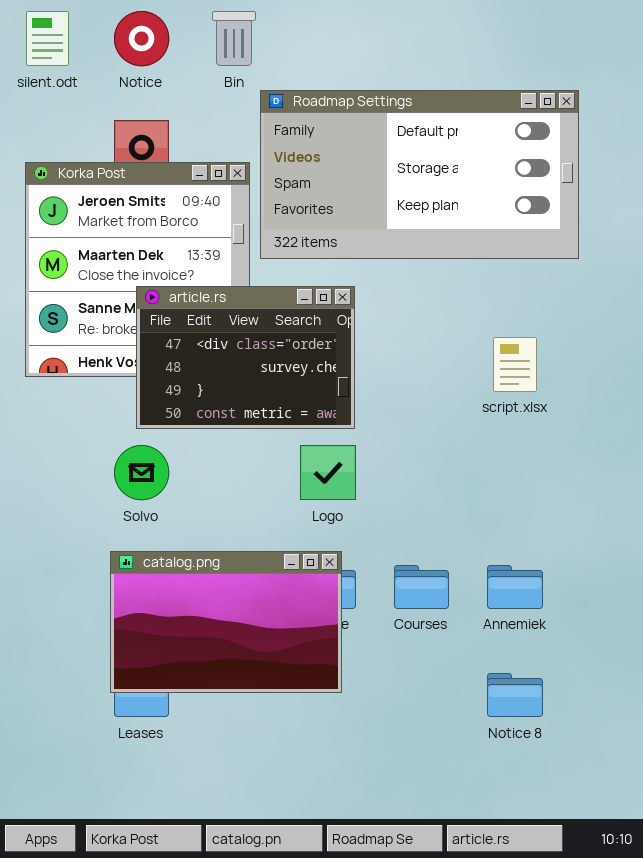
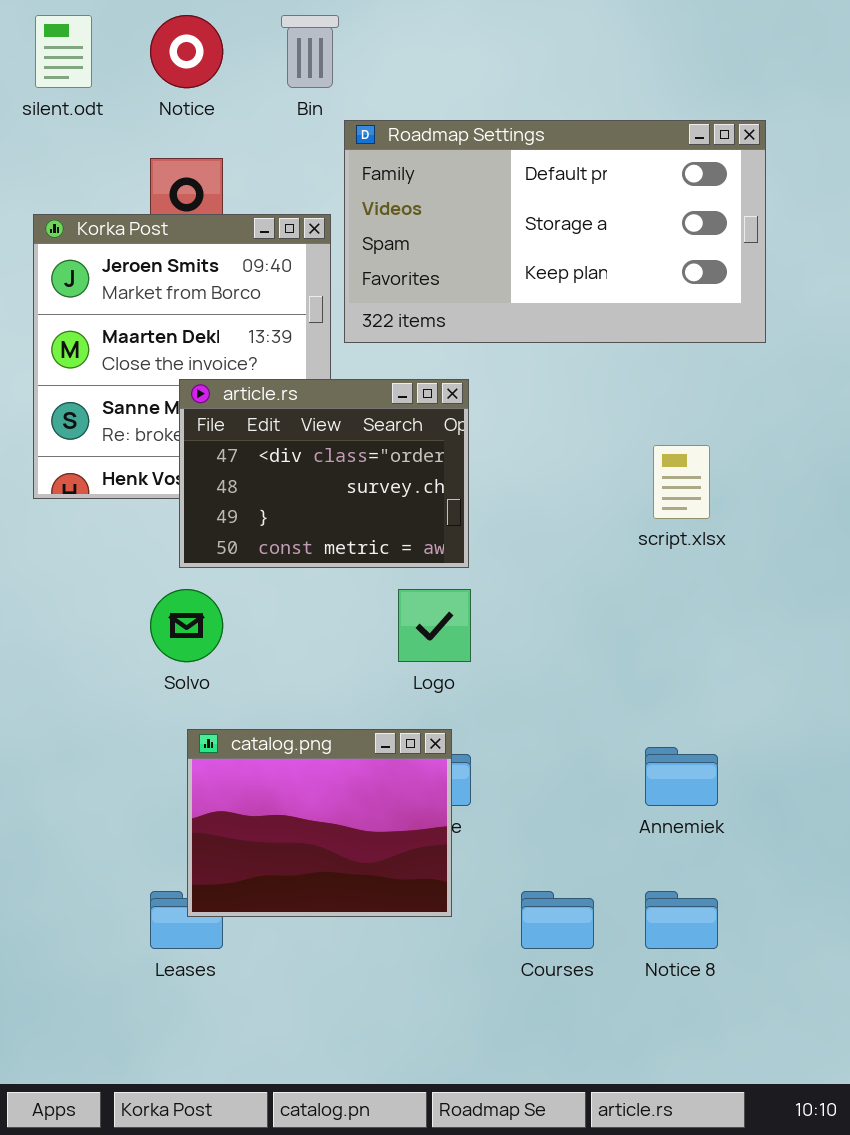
catalog.png: [110,551,342,693] -> [187,729,452,917], resized
Courses: [394,565,449,609] -> [521,891,594,949], moved

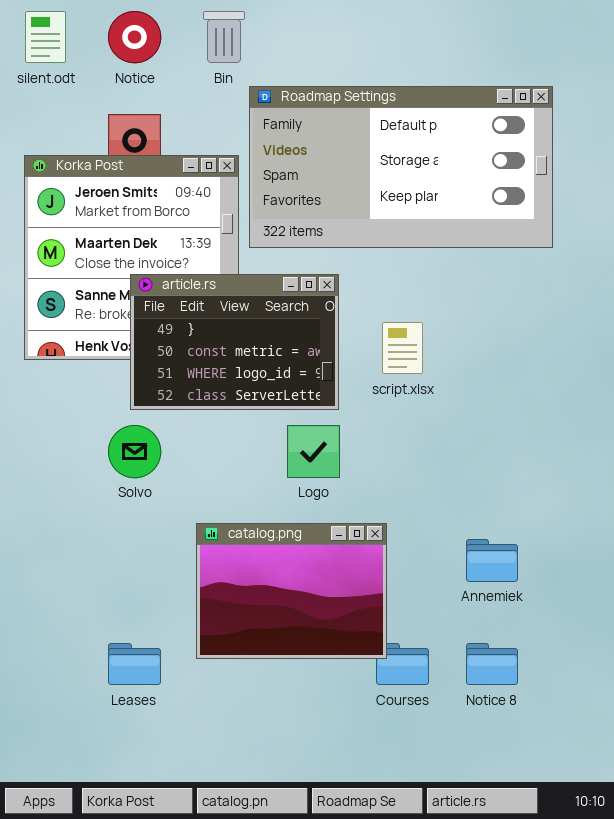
article.rs: [179,379,469,568] -> [130,274,339,410], scrolled down 2 rows
script.xlsx: [653,445,710,519] -> [382,322,423,374], moved
catalog.png: [187,729,452,917] -> [196,523,387,659], moved

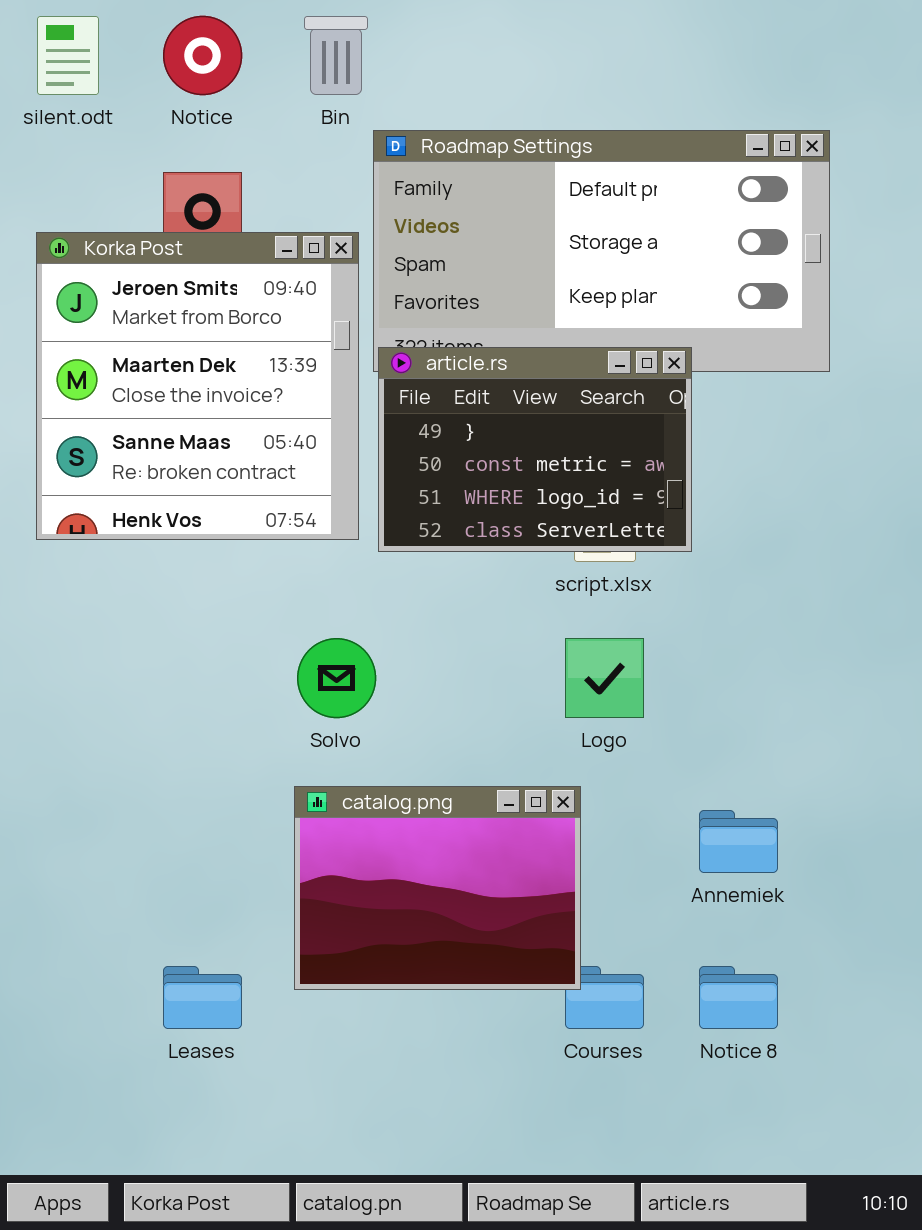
article.rs: [130,274,339,410] -> [378,347,692,552], moved
Solvo: [108,425,161,478] -> [297,638,376,718], moved
Logo: [287,425,340,478] -> [565,638,644,718], moved

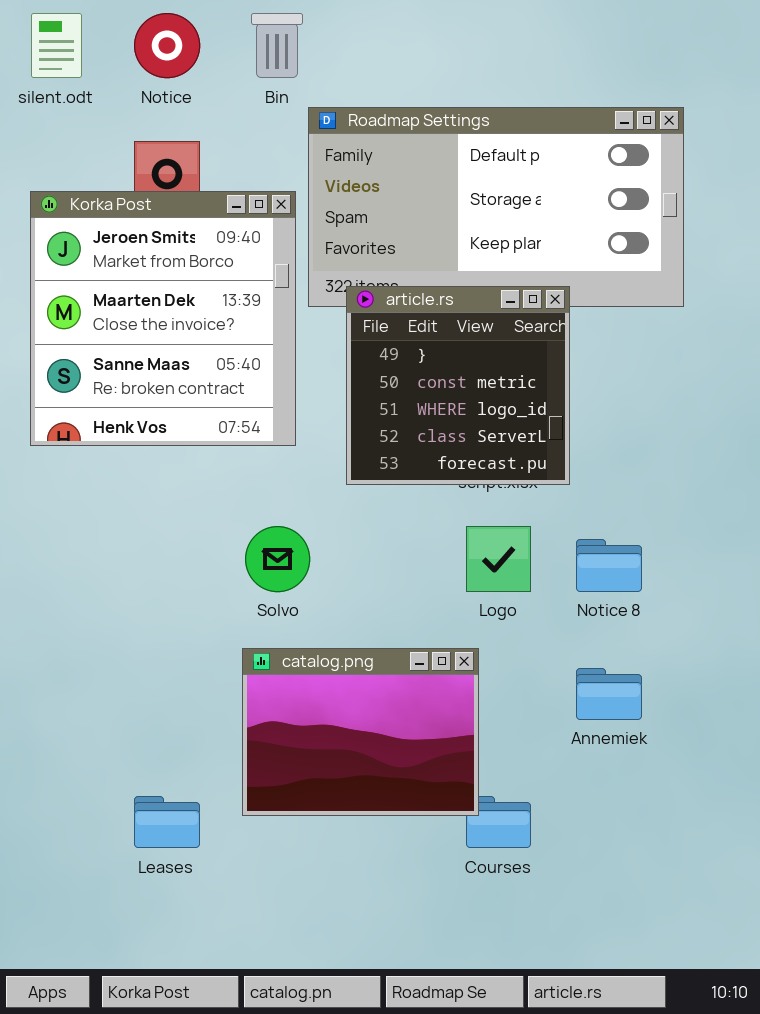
article.rs: [378,347,692,552] -> [346,286,570,485], resized
Notice 8: [699,966,778,1029] -> [576,539,642,592], moved

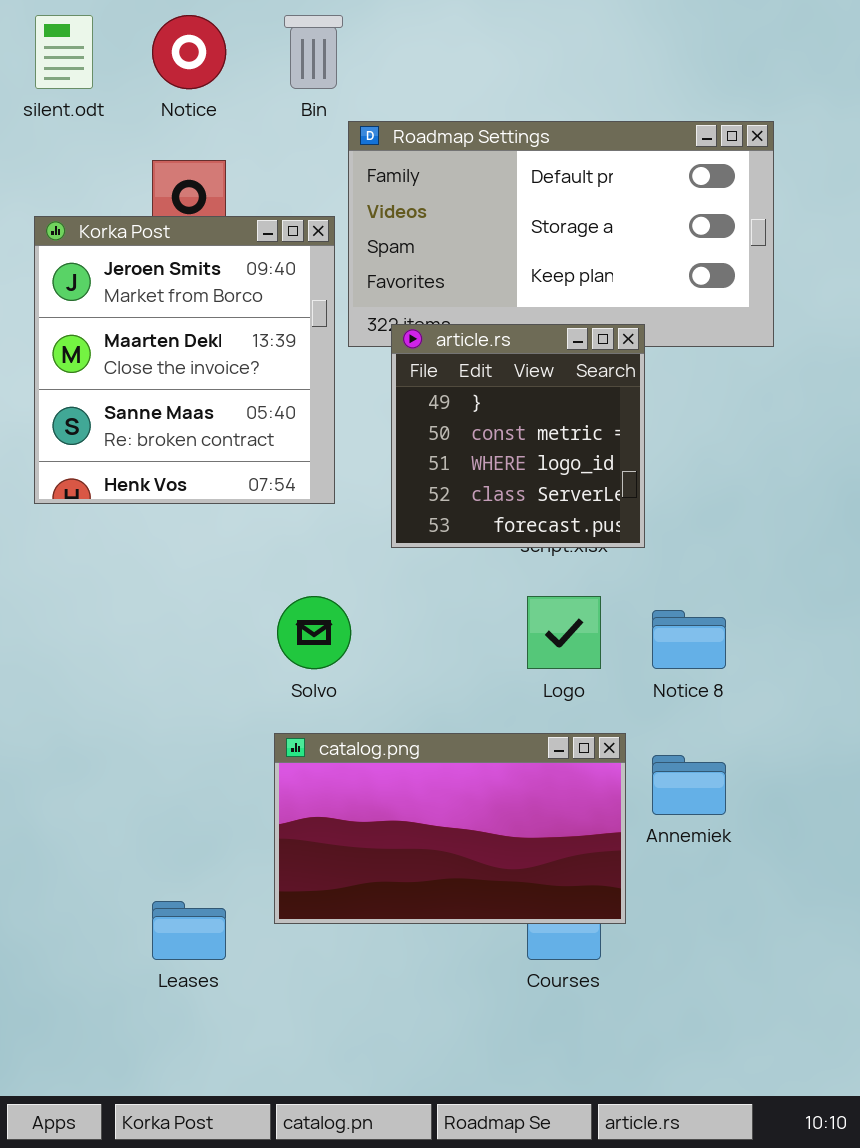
catalog.png: [242,648,479,816] -> [274,733,626,924], resized

